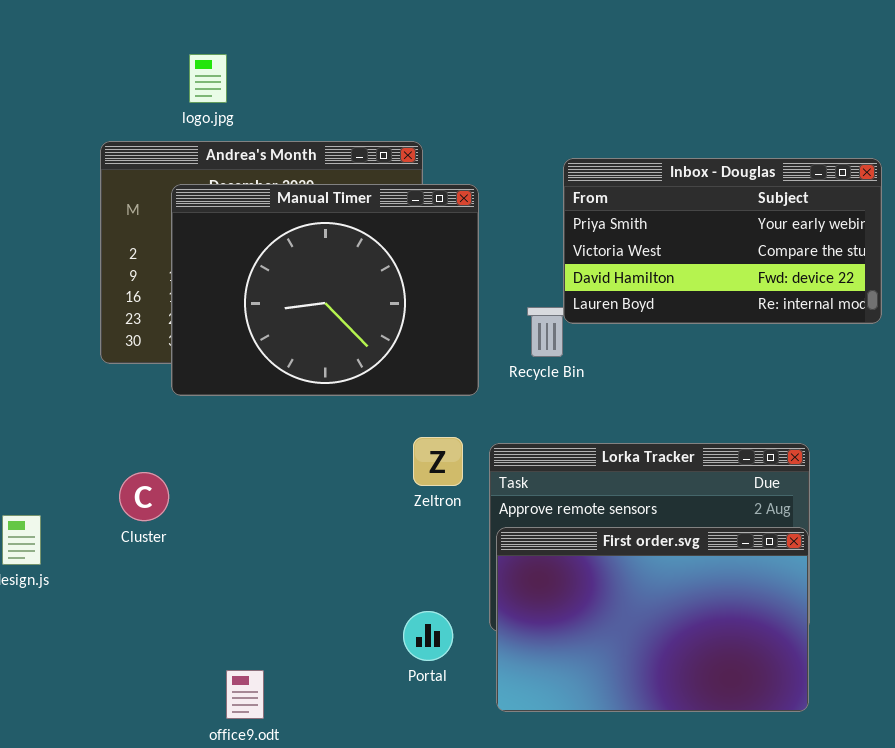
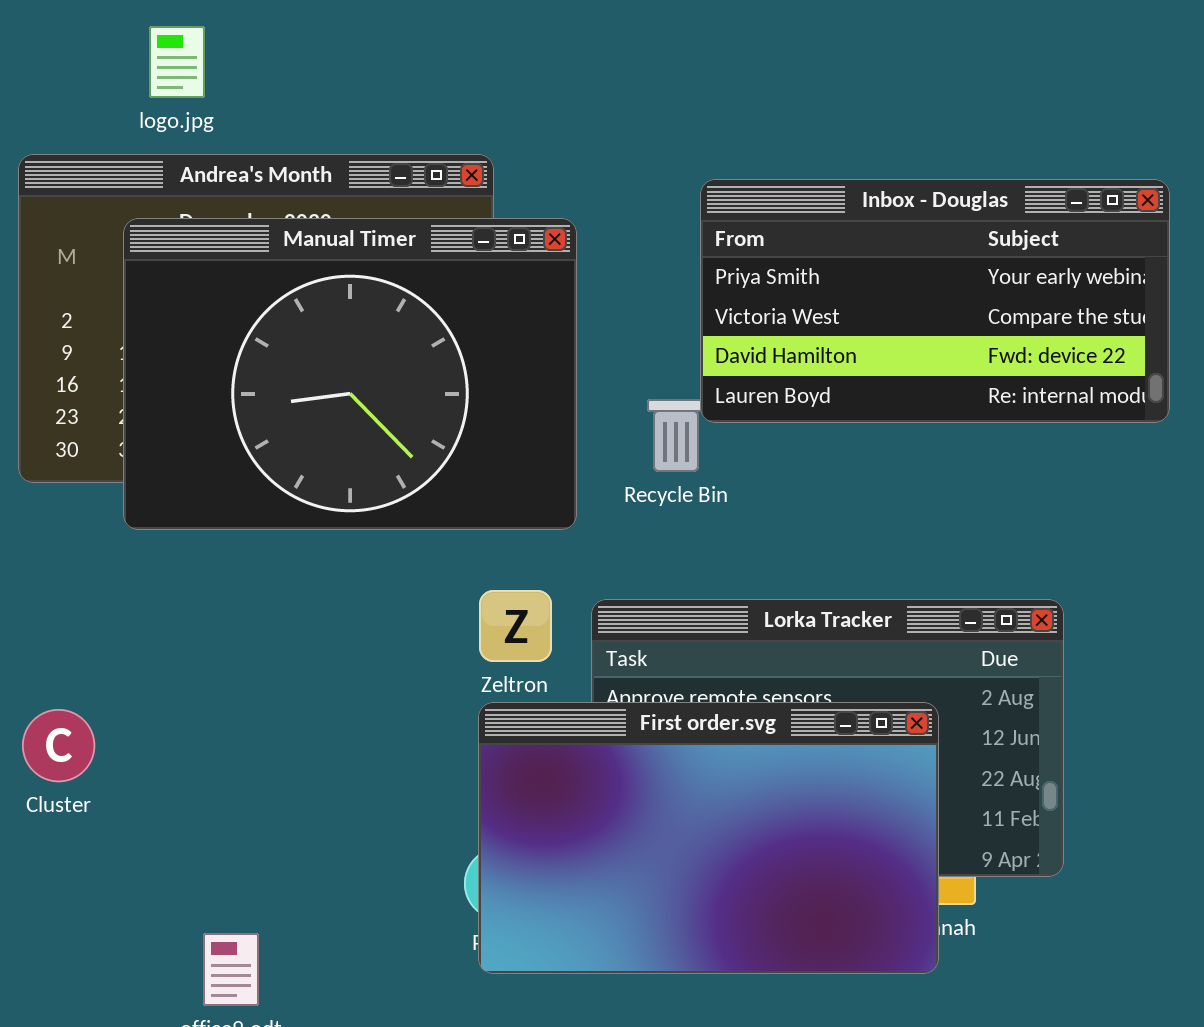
Cluster: [119,472,169,521] -> [22,709,95,782], moved
First order.svg: [496,527,809,712] -> [478,702,939,974], moved

